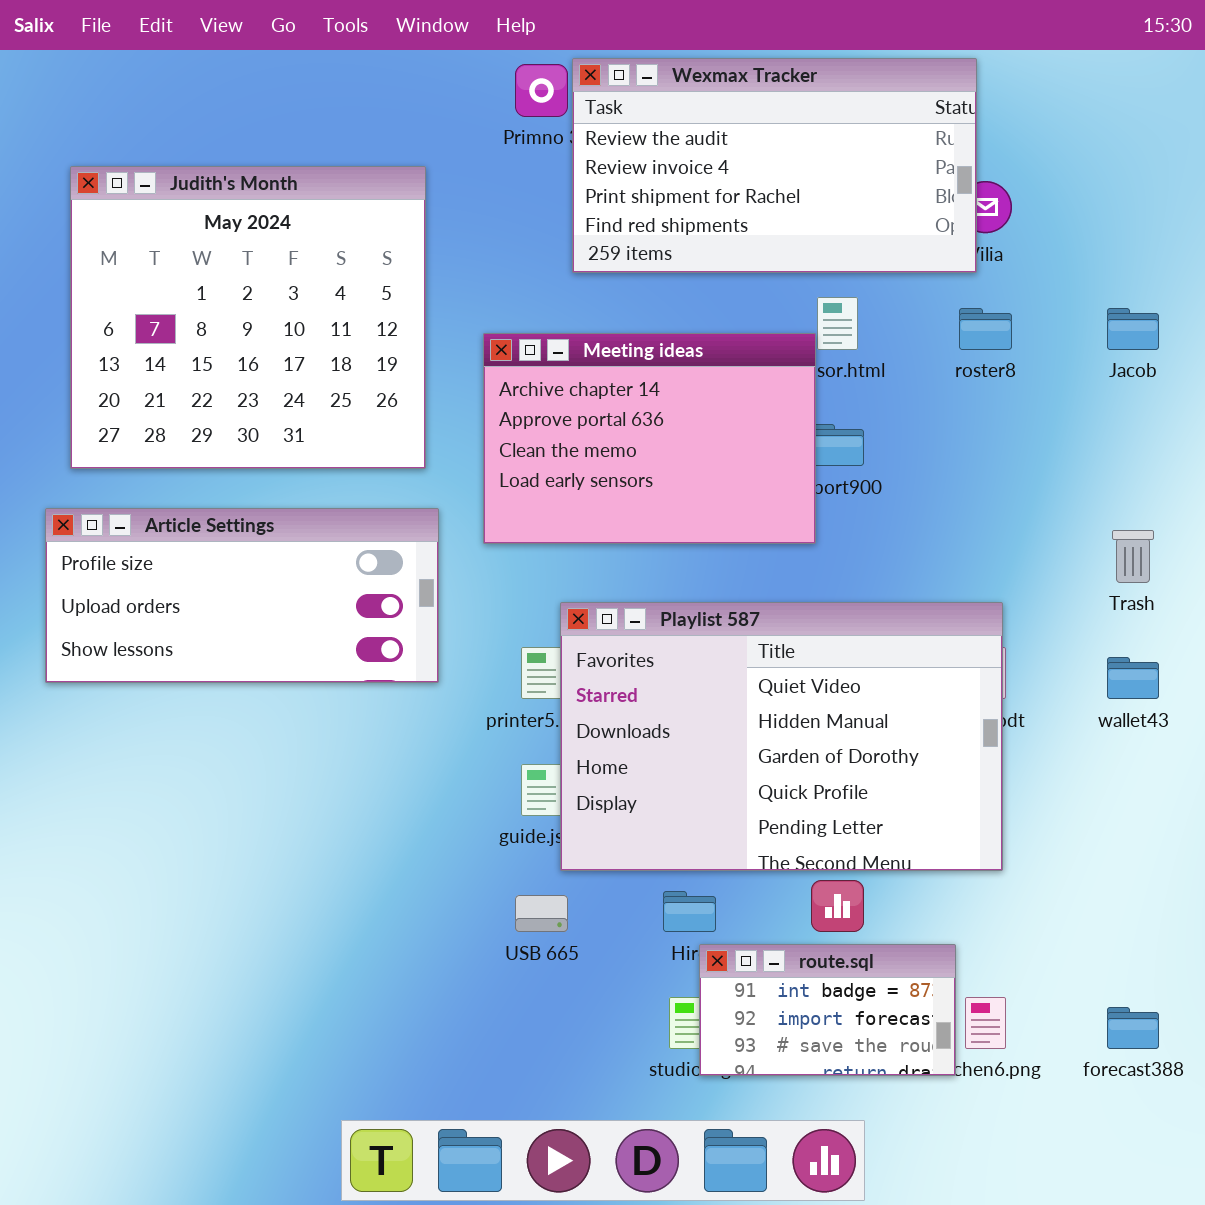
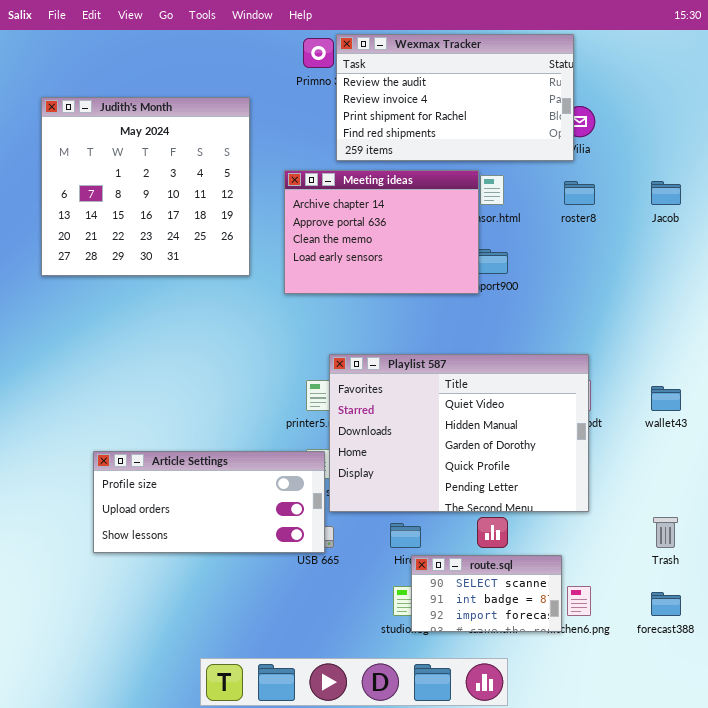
Meeting ideas: [483,333,816,544] -> [284,170,479,294], moved
Article Settings: [45,508,439,683] -> [93,451,325,553], moved
Trash: [1112,530,1154,583] -> [653,517,678,548], moved
route.sql: [699,944,956,1076] -> [411,555,562,632], scrolled up 1 row

